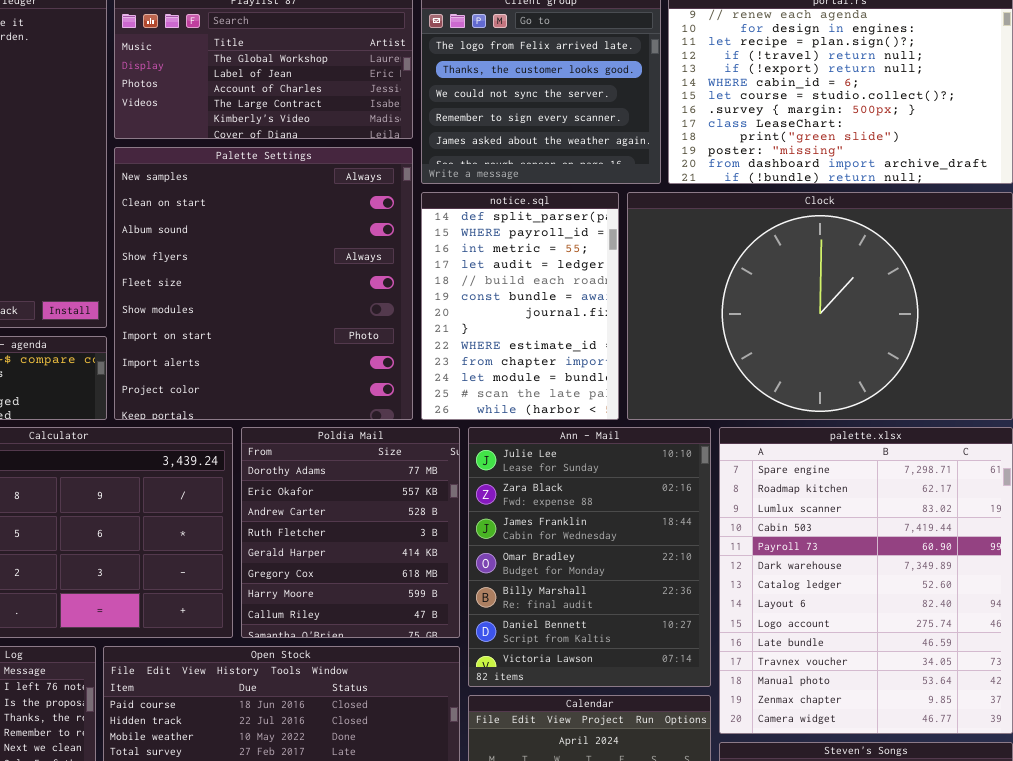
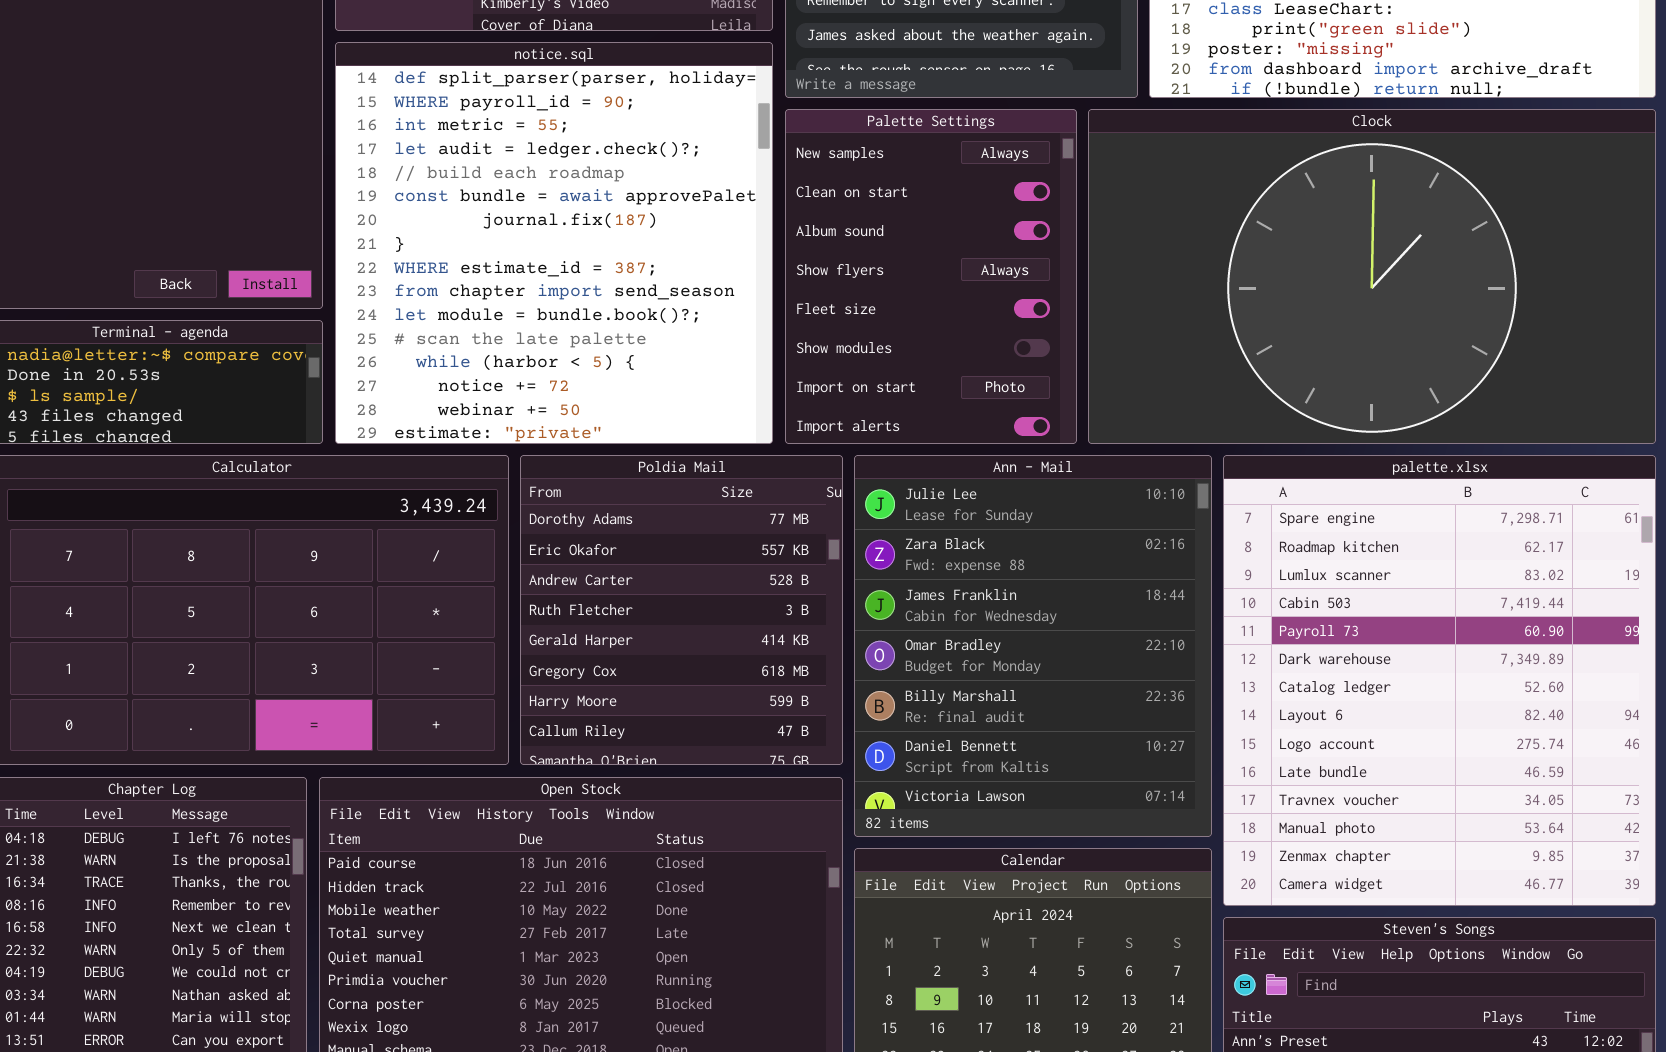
Palette Settings: [114,147,413,420] -> [785,109,1077,444], moved, resized
notice.sql: [421,192,619,420] -> [335,42,773,444], moved, resized

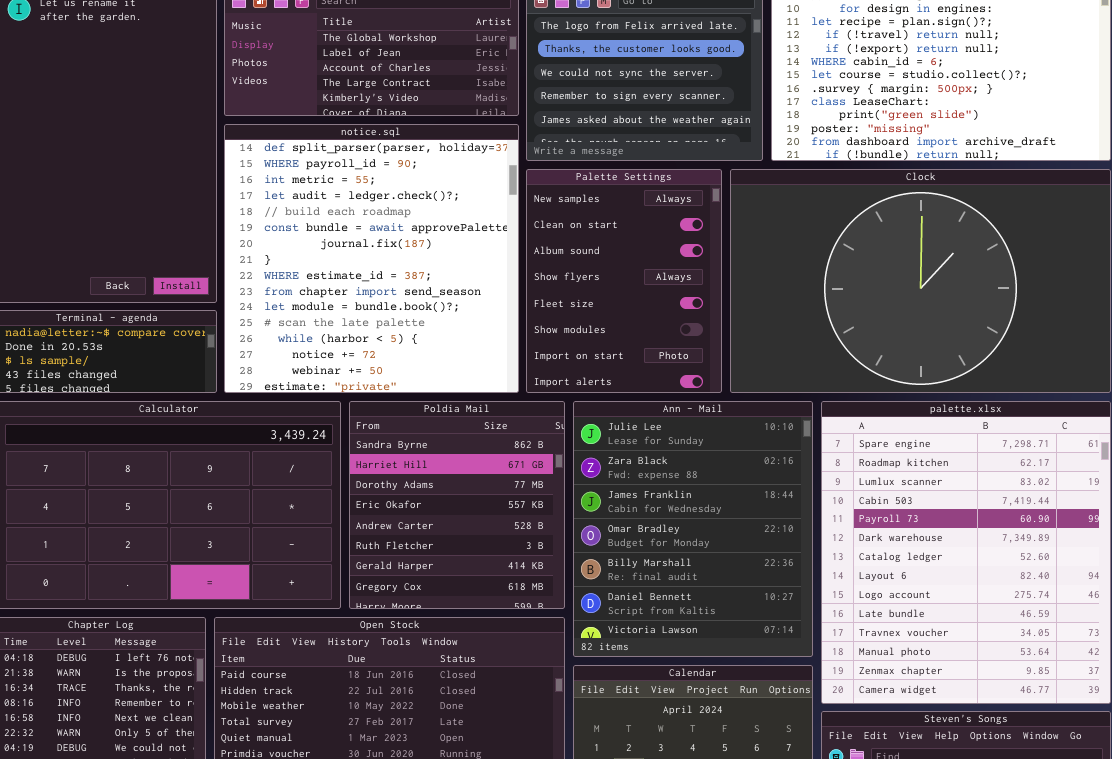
Poldia Mail: [520,455,843,765] -> [349,401,565,609], scrolled up 2 rows

